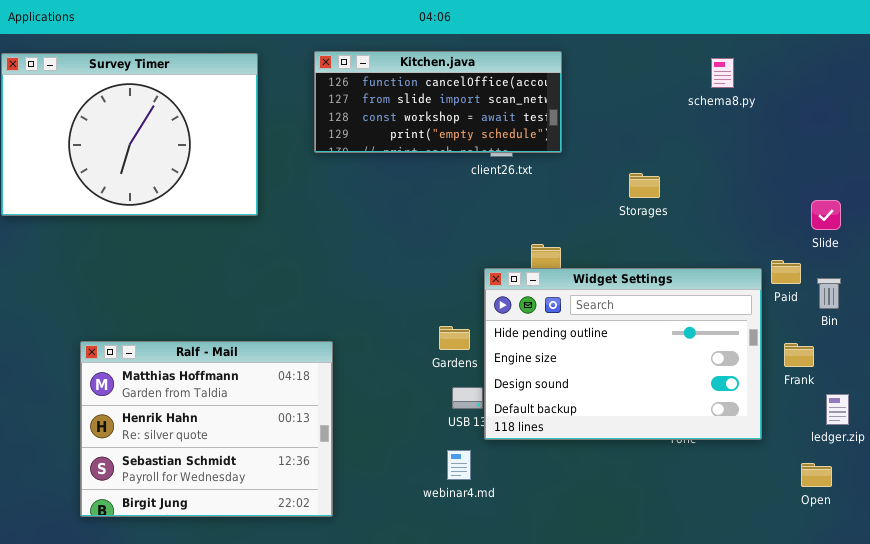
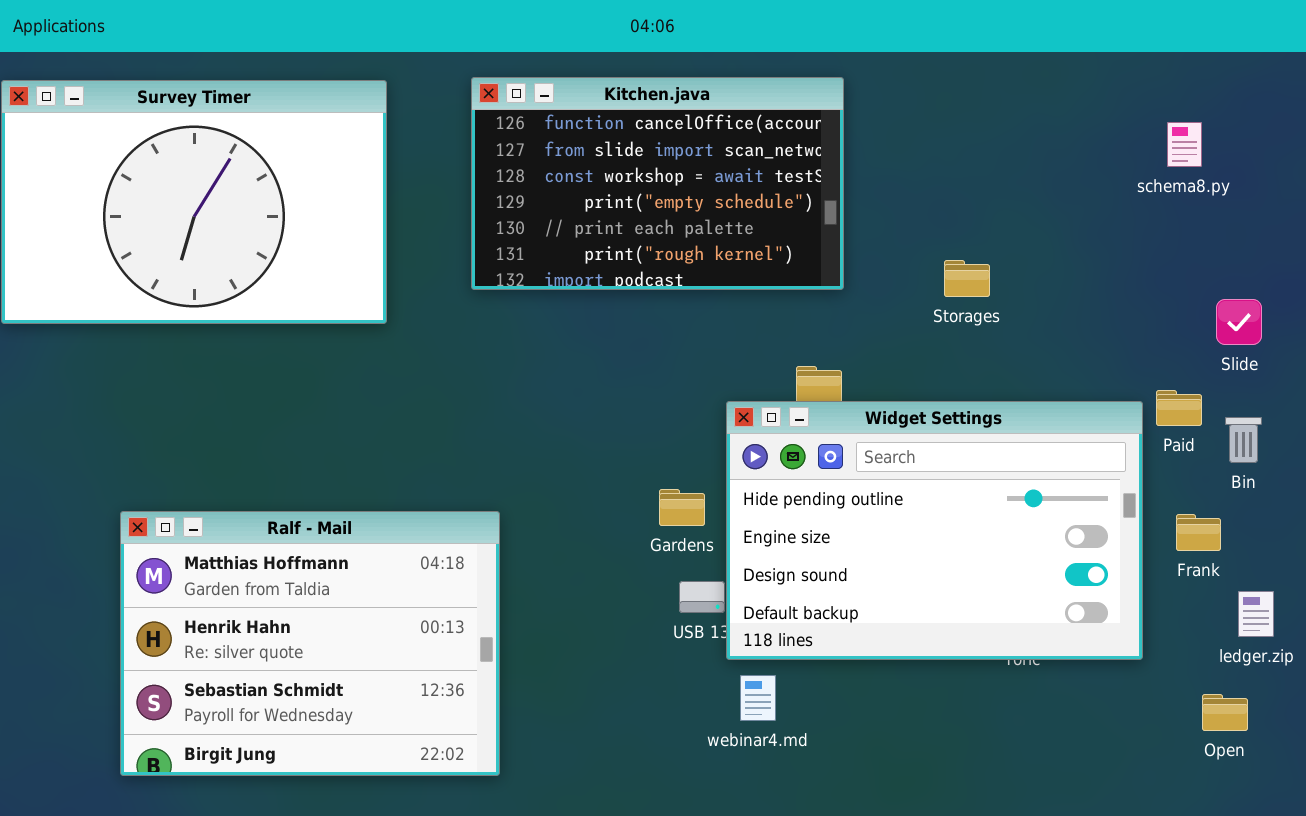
Kitchen.java: [314,51,562,153] -> [471,77,844,290], resized
schema8.py: [711,58,734,88] -> [1167,122,1202,167], moved
webinar4.md: [447,450,471,480] -> [740,675,776,721], moved

